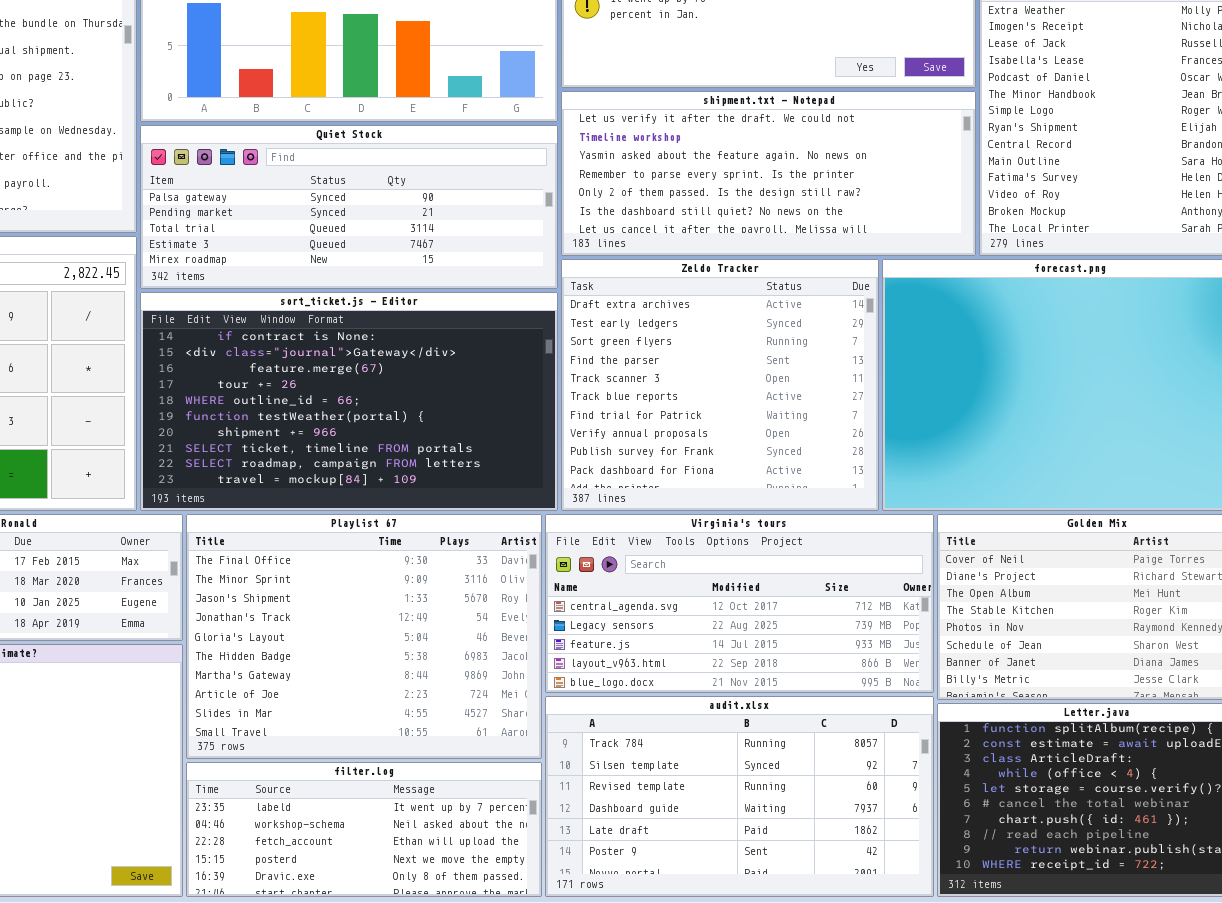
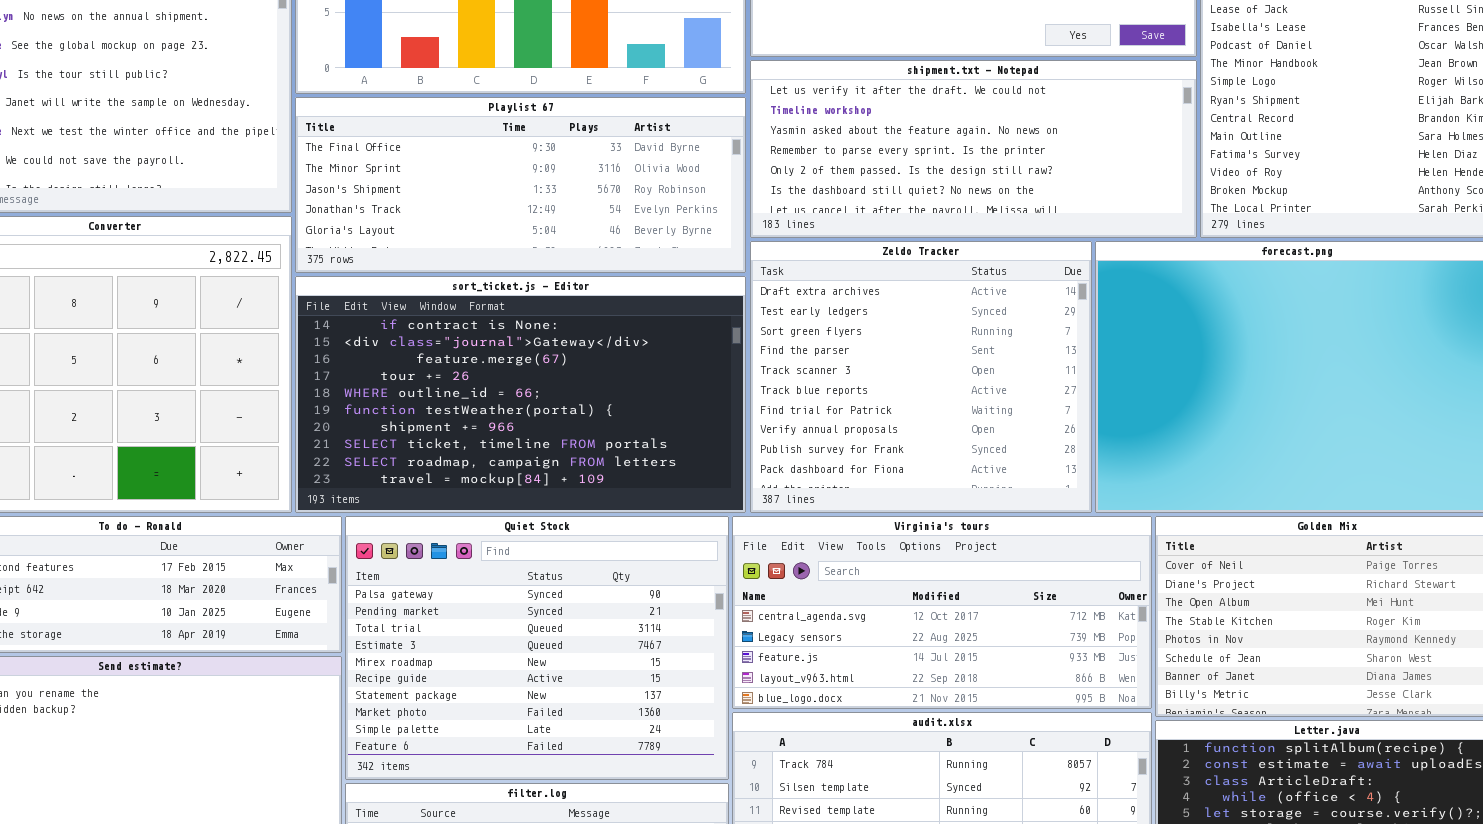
Quiet Stock: [140,125,558,289] -> [345,516,729,780], moved, resized
Playlist 67: [186,514,542,759] -> [295,97,746,273], moved, resized

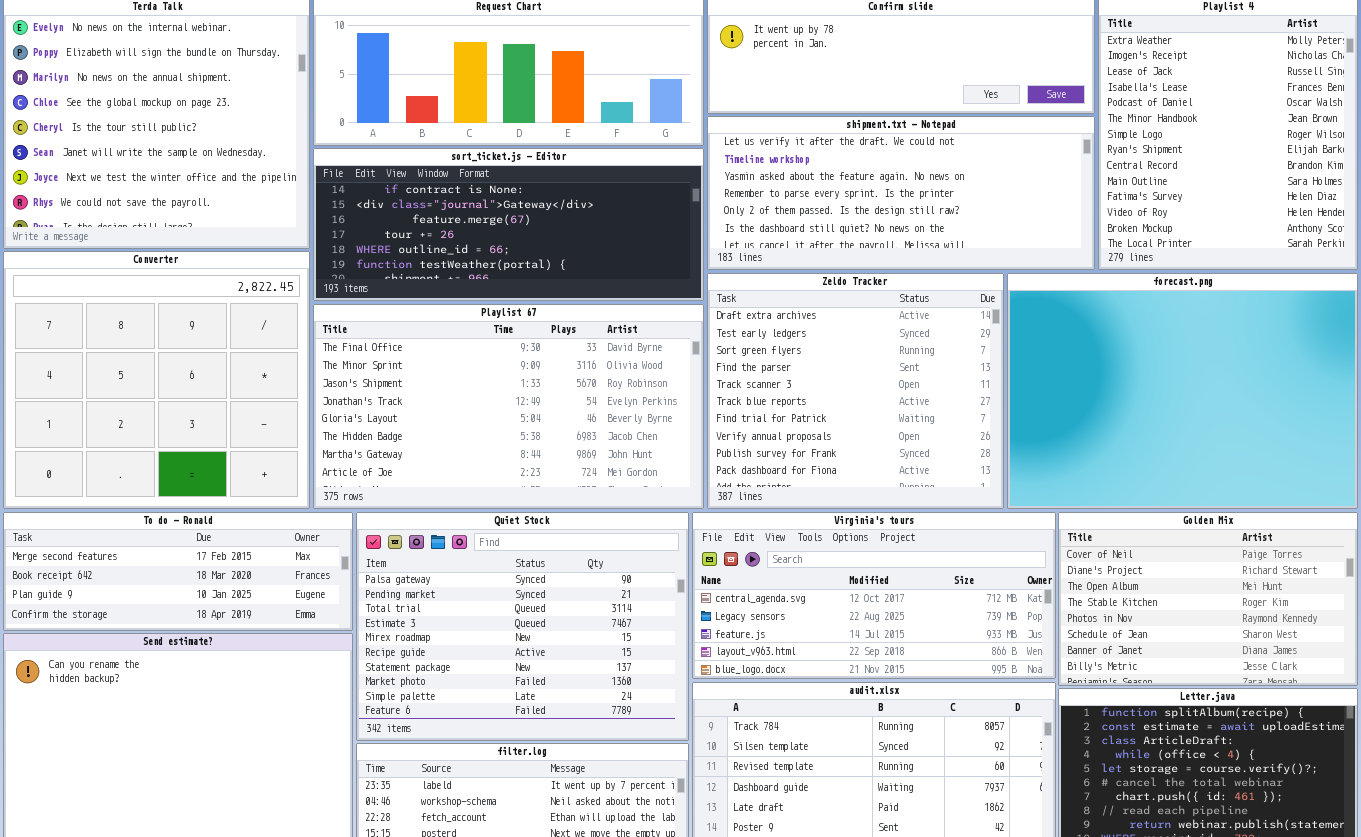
Playlist 67: [295,97,746,273] -> [313,304,704,509], moved, resized
sort_ticket.js - Editor: [295,276,746,513] -> [313,148,704,301], moved, resized

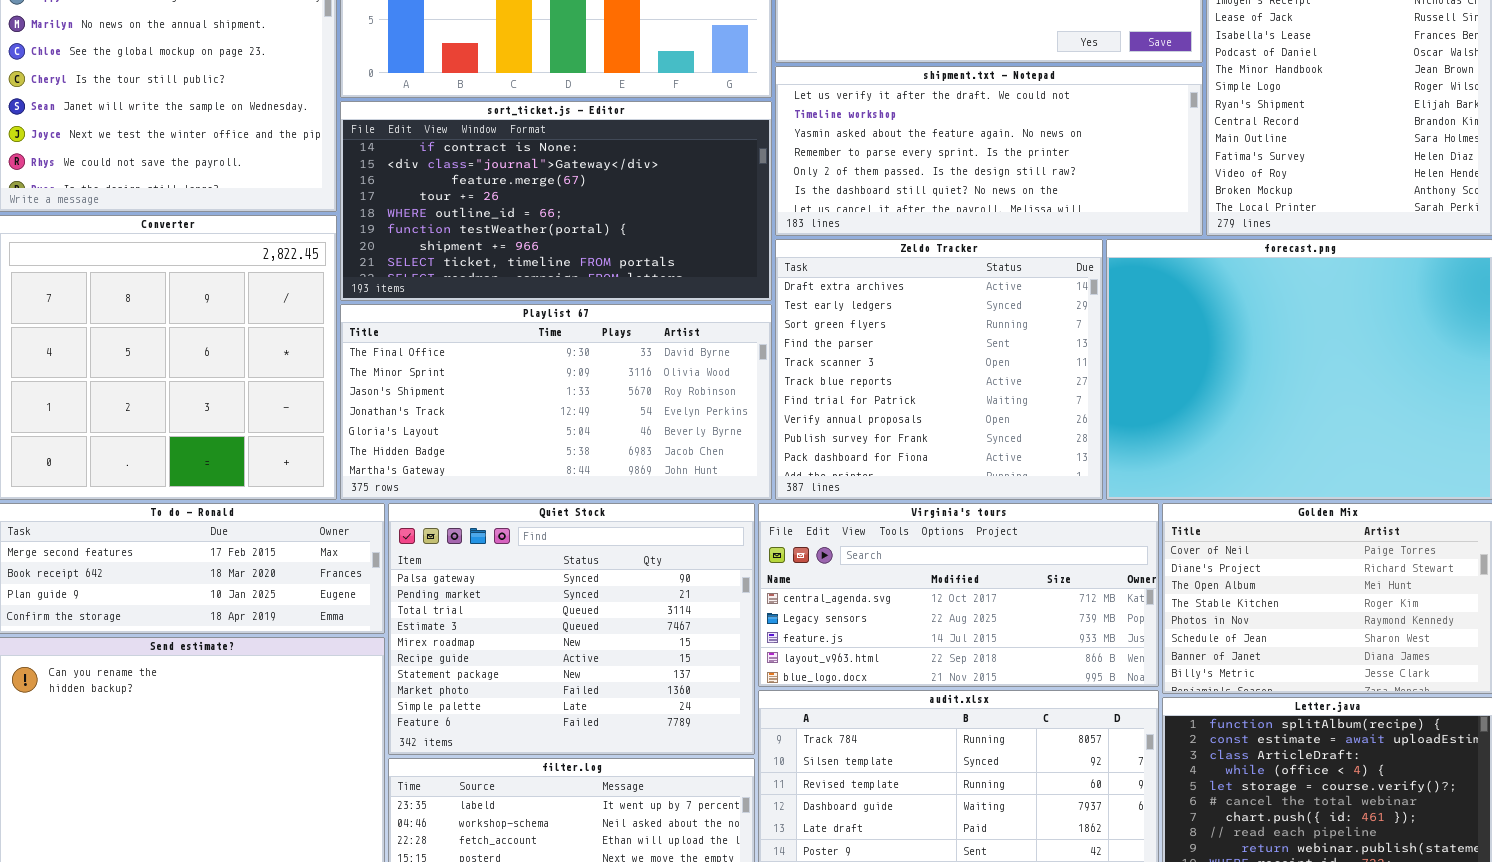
sort_ticket.js - Editor: [313,148,704,301] -> [340,101,772,301], resized
Playlist 67: [313,304,704,509] -> [340,304,772,500], resized

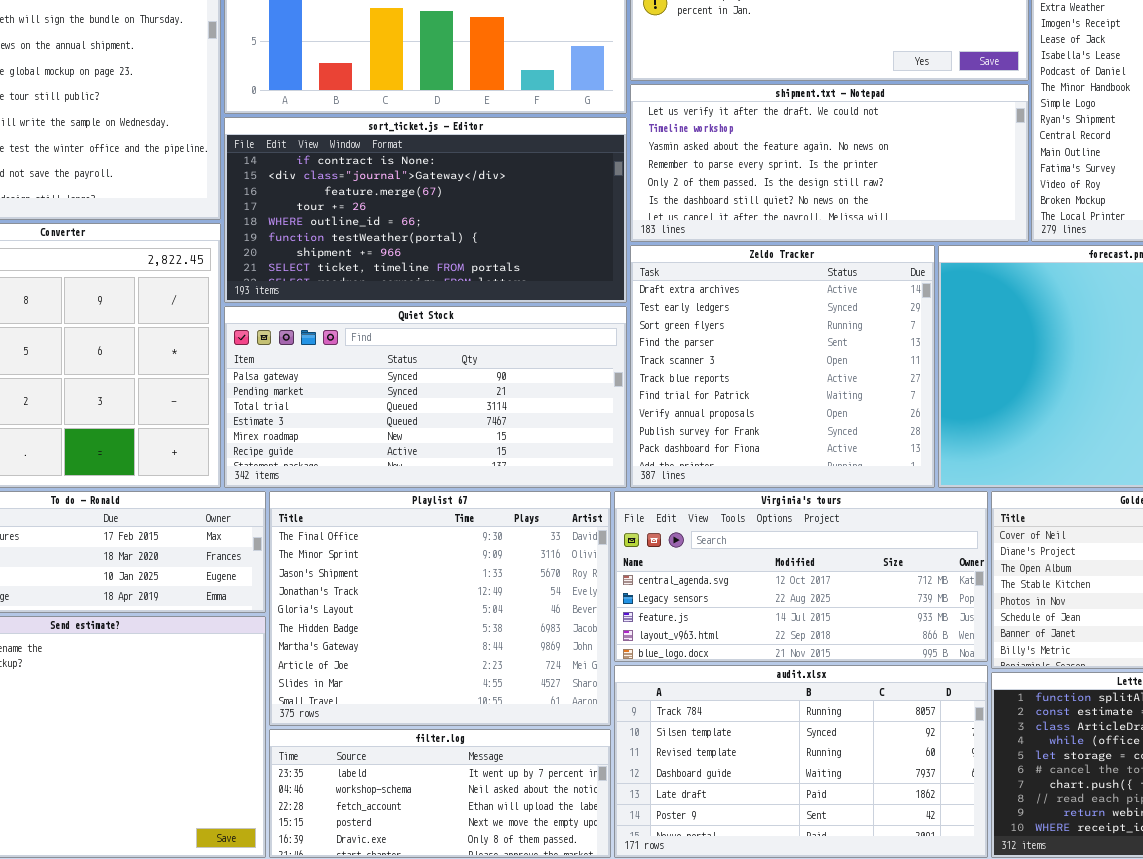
Playlist 67: [340,304,772,500] -> [269,491,611,726], moved, resized
Quiet Stock: [388,503,755,755] -> [224,306,627,488], moved, resized

